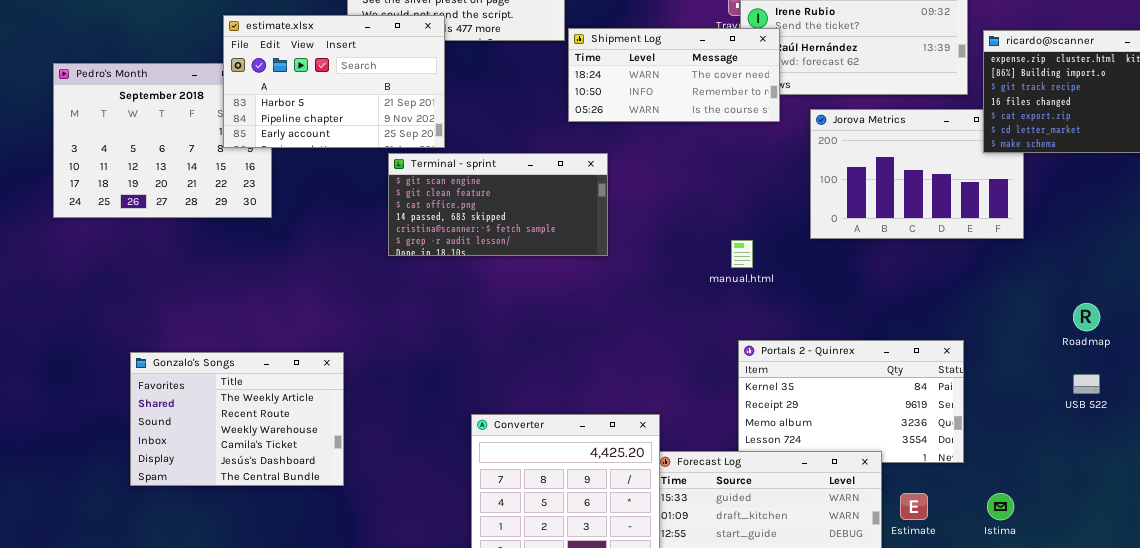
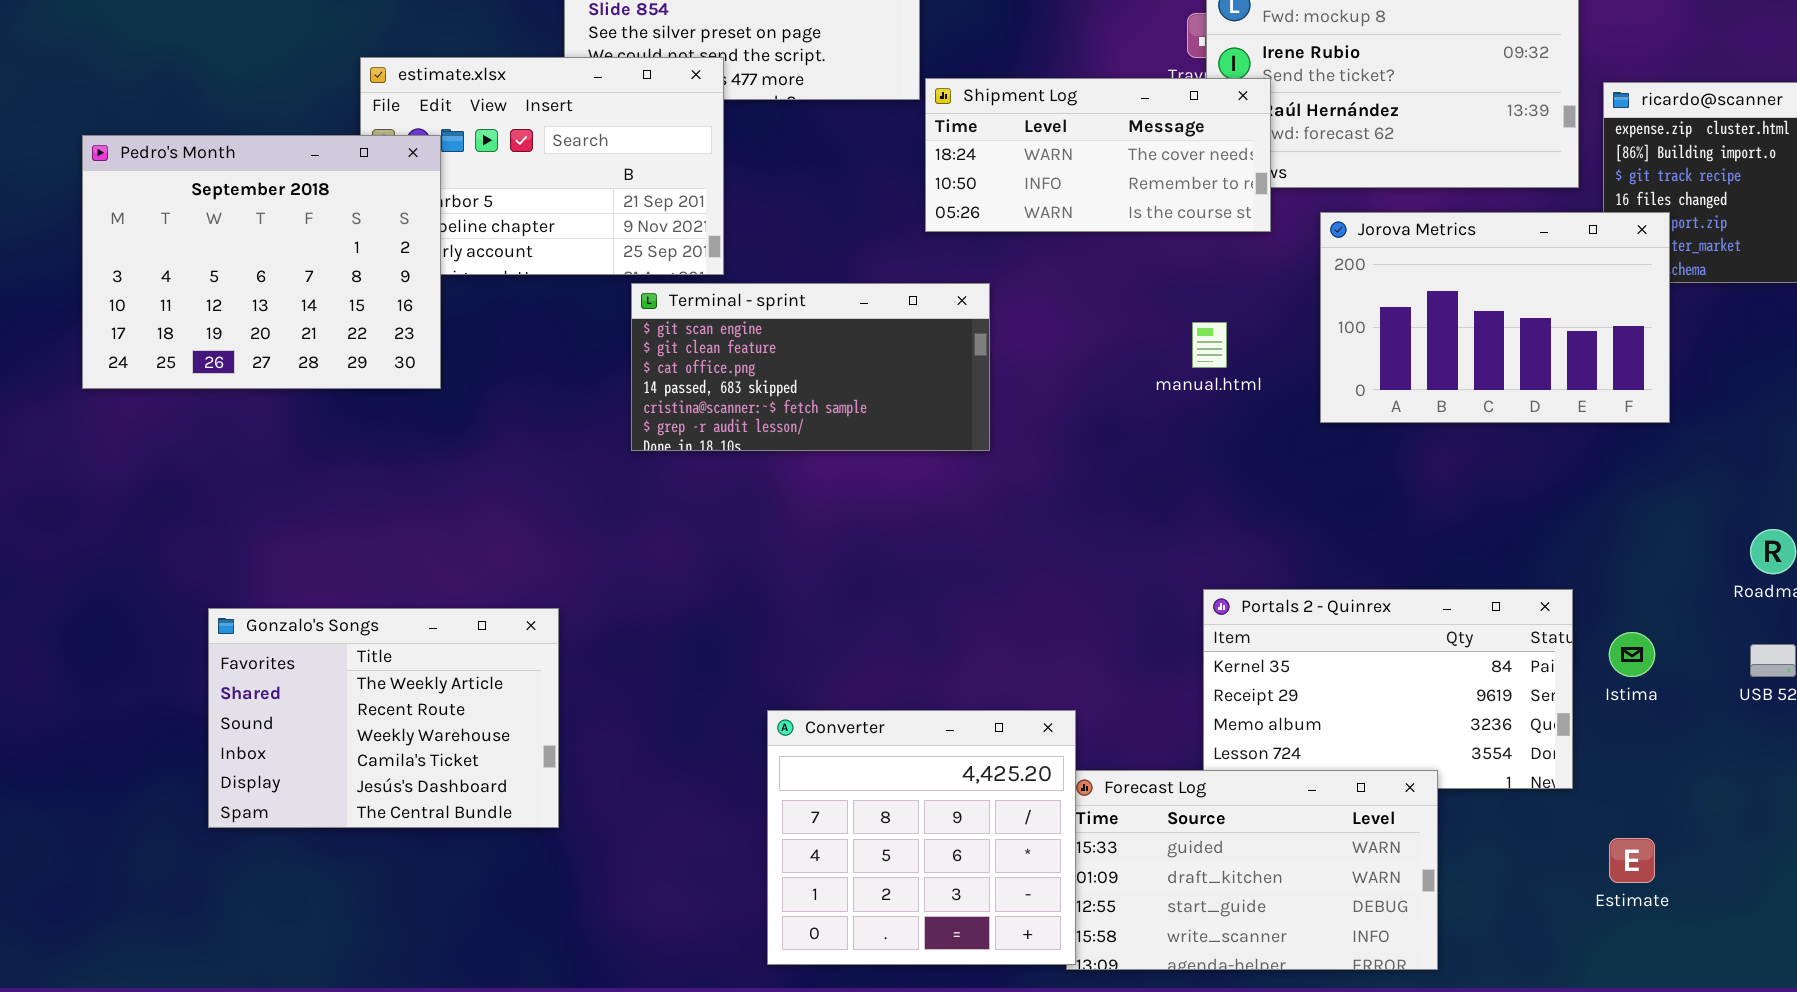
Pedro's Month: [53,63,272,218] -> [82,135,441,389], raised
Jorova Metrics: [810,109,1024,239] -> [1320,212,1670,423], raised
manual.html: [731,240,753,268] -> [1192,322,1227,368], moved
Estimate: [900,493,928,520] -> [1609,838,1655,883], moved
Istima: [987,493,1014,520] -> [1609,632,1655,677], moved

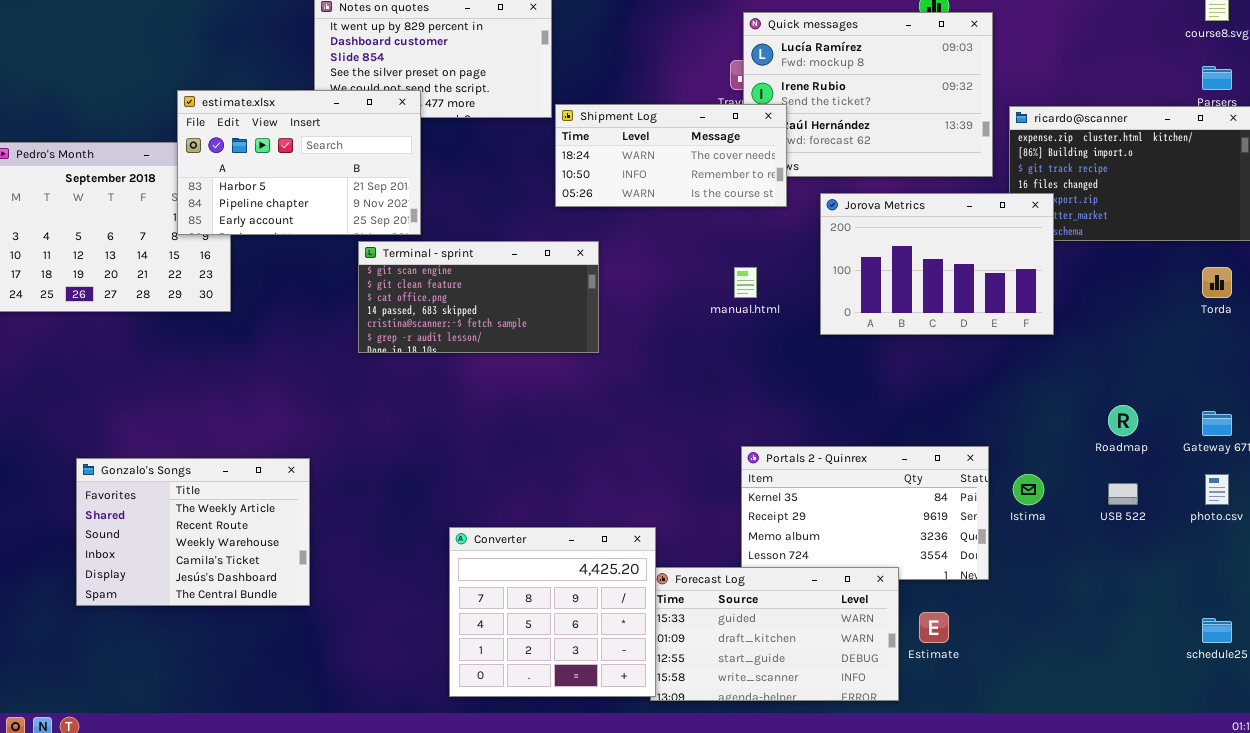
estimate.xlsx: [360,57,724,275] -> [177,90,421,235], raised
Estimate: [1609,838,1655,883] -> [919,612,949,643], moved

